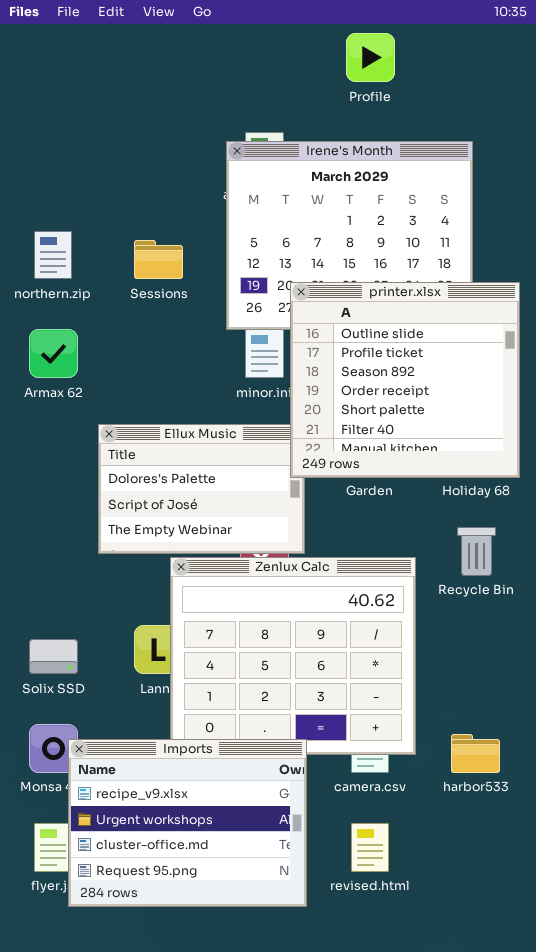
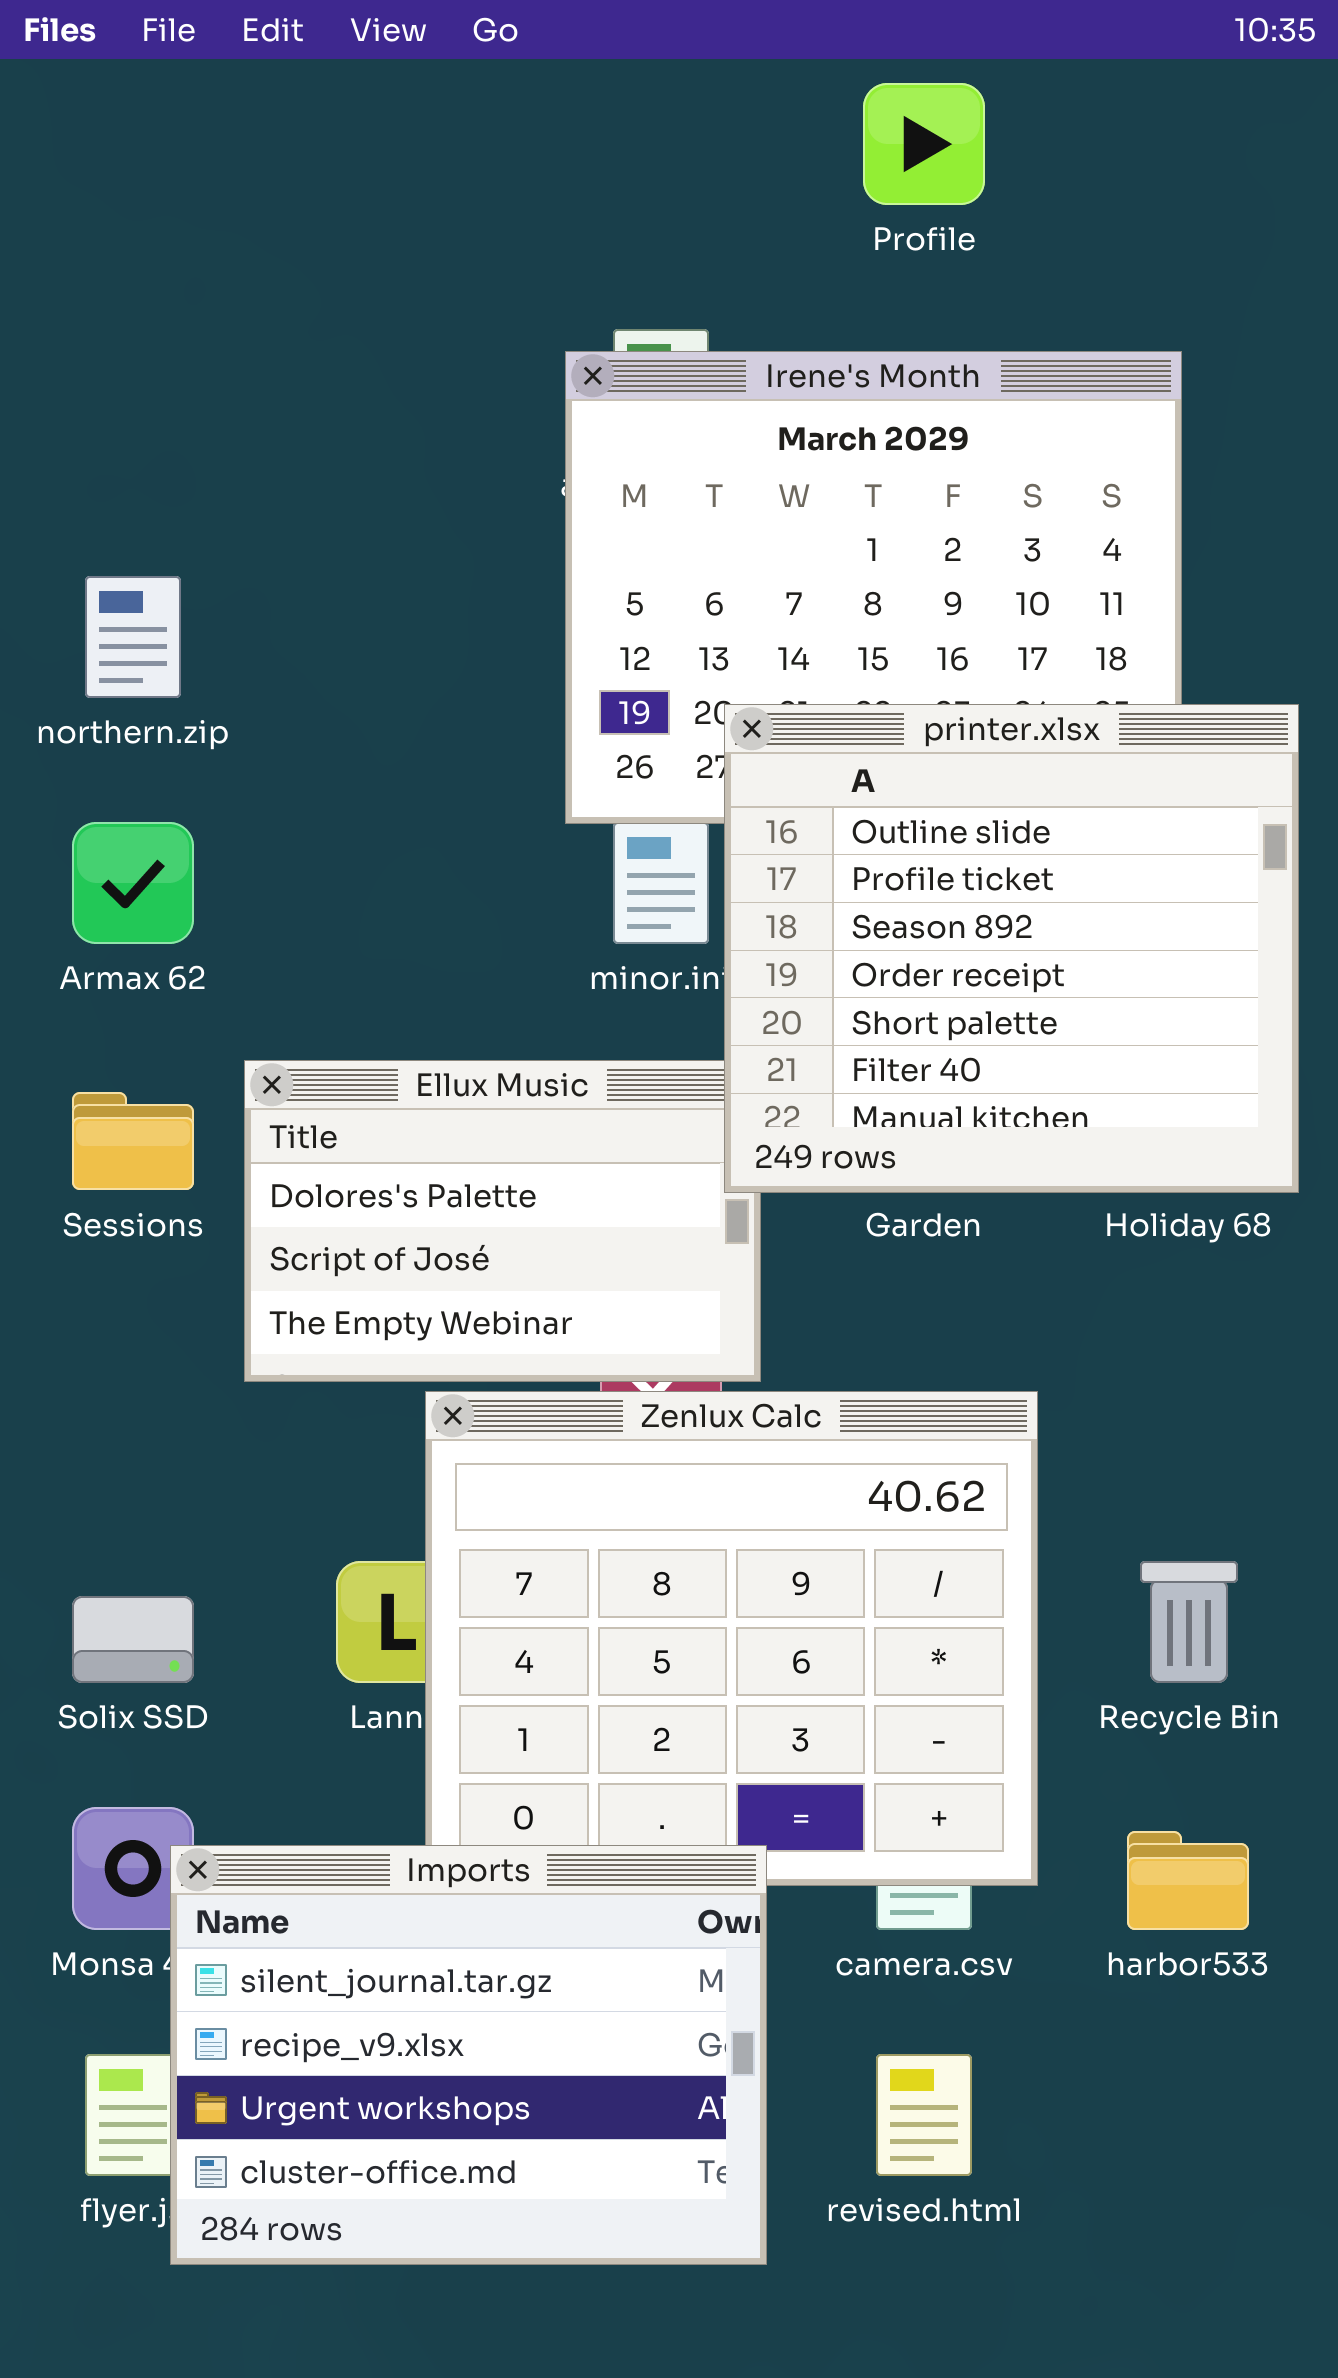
Sessions: [134,240,183,279] -> [72,1092,194,1190], moved
Recycle Bin: [457,527,496,576] -> [1140,1561,1238,1683], moved
Imports: [68,739,307,907] -> [170,1845,767,2265], scrolled up 1 row

